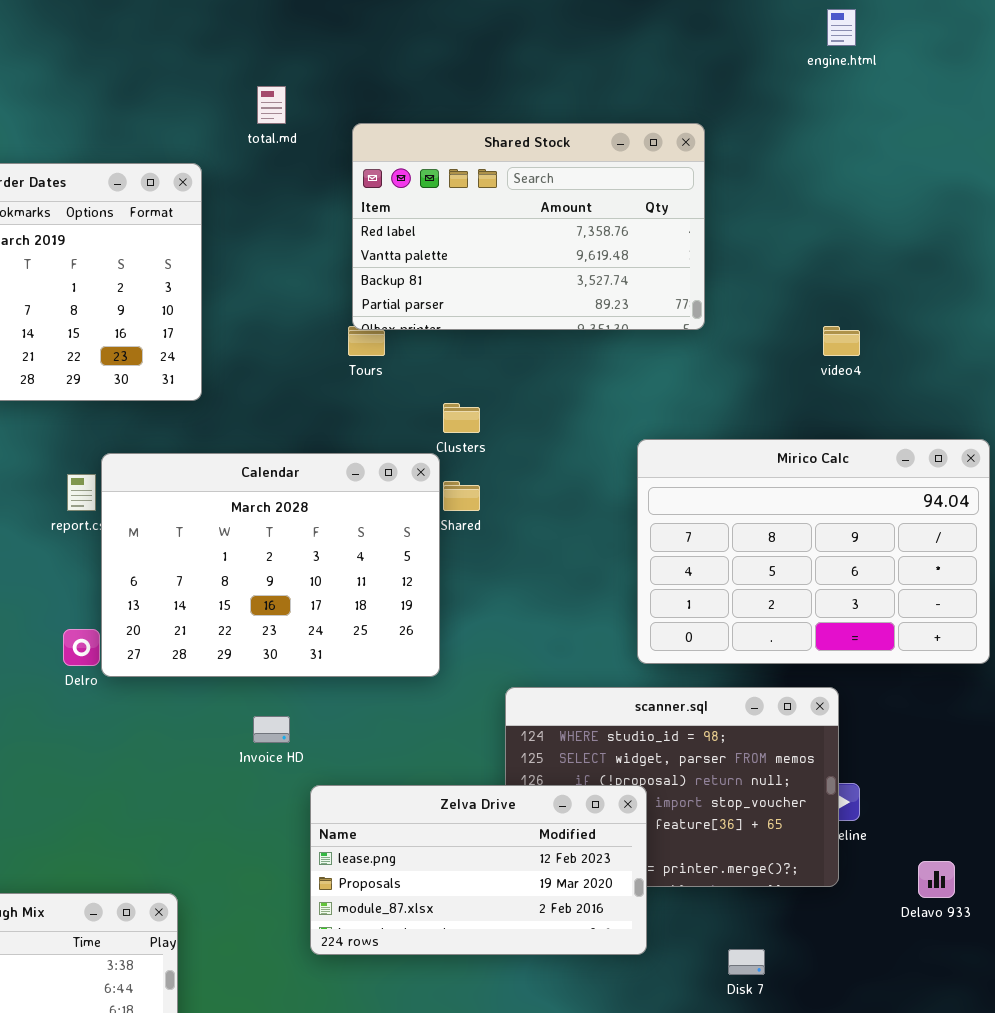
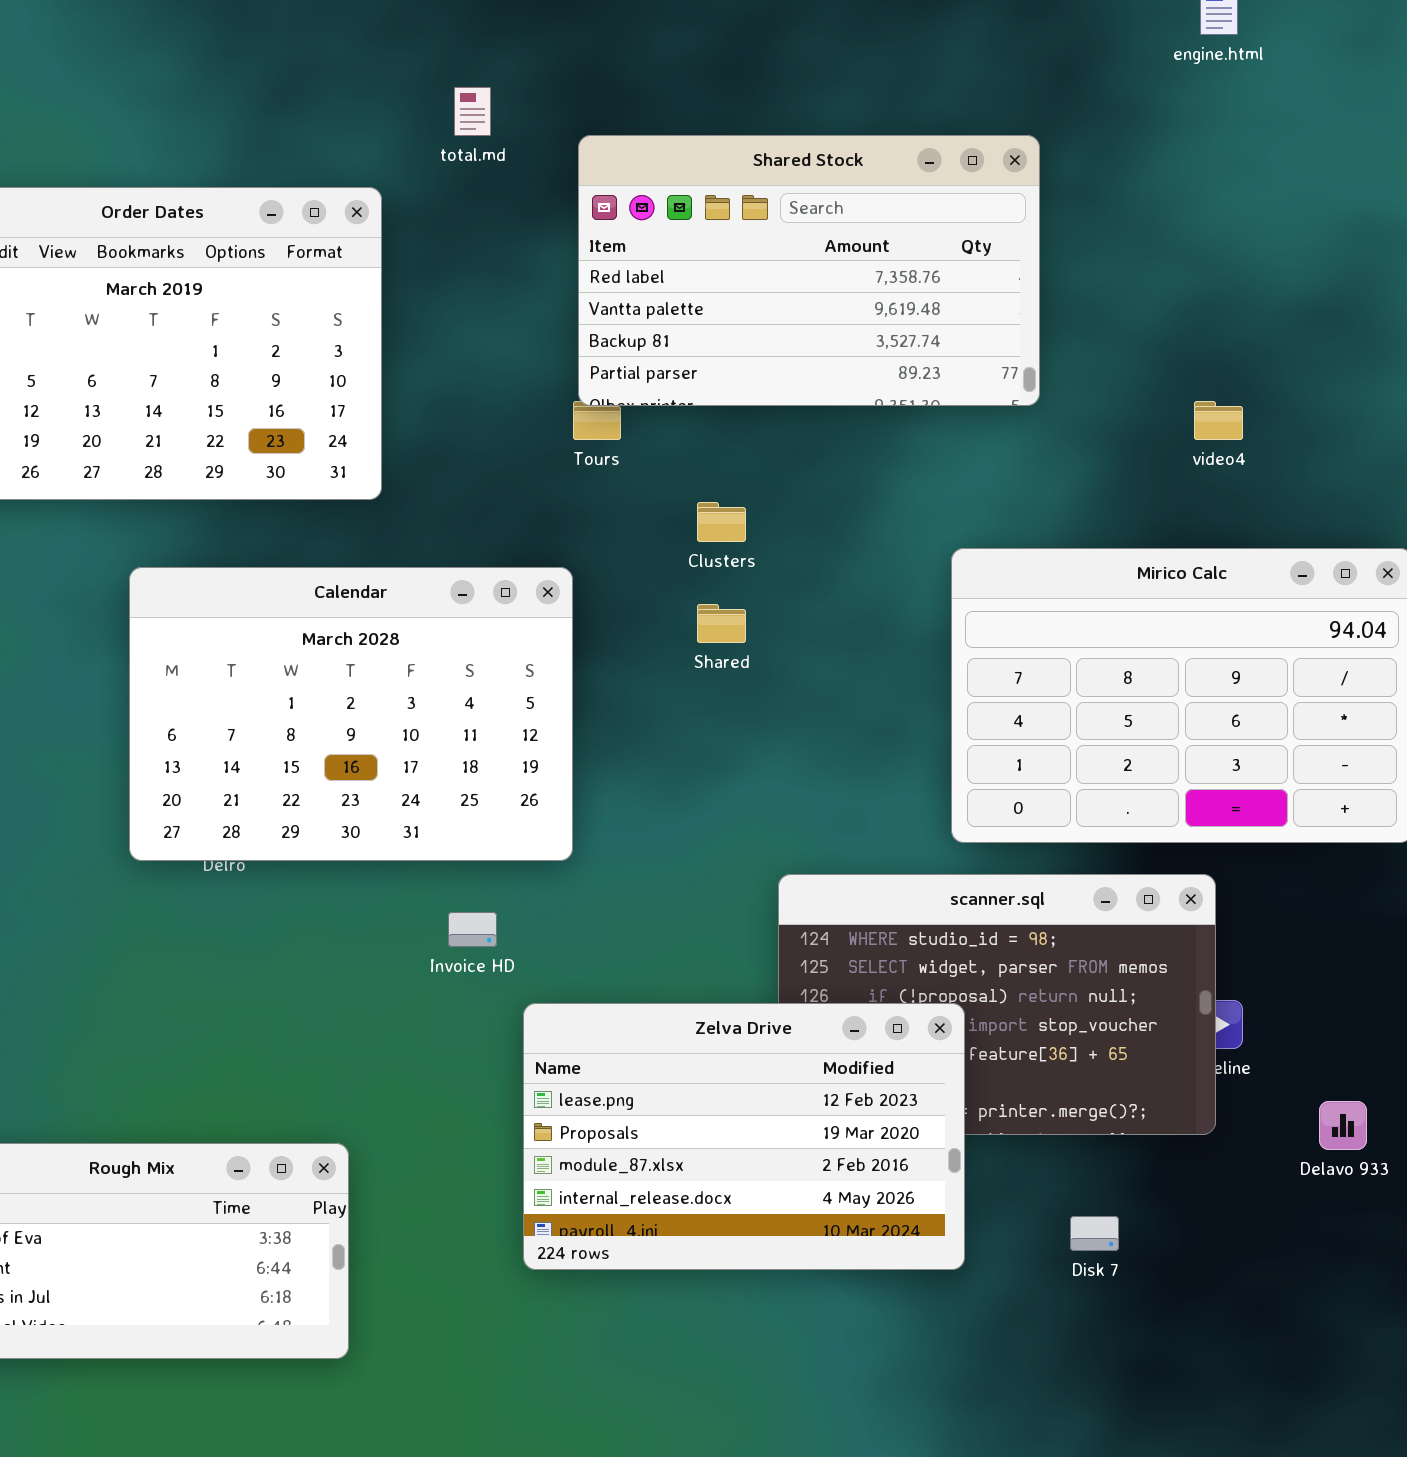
Calendar: [101,453,440,677] -> [129,567,573,861], moved
Zelva Drive: [310,785,647,955] -> [523,1003,965,1270], resized

